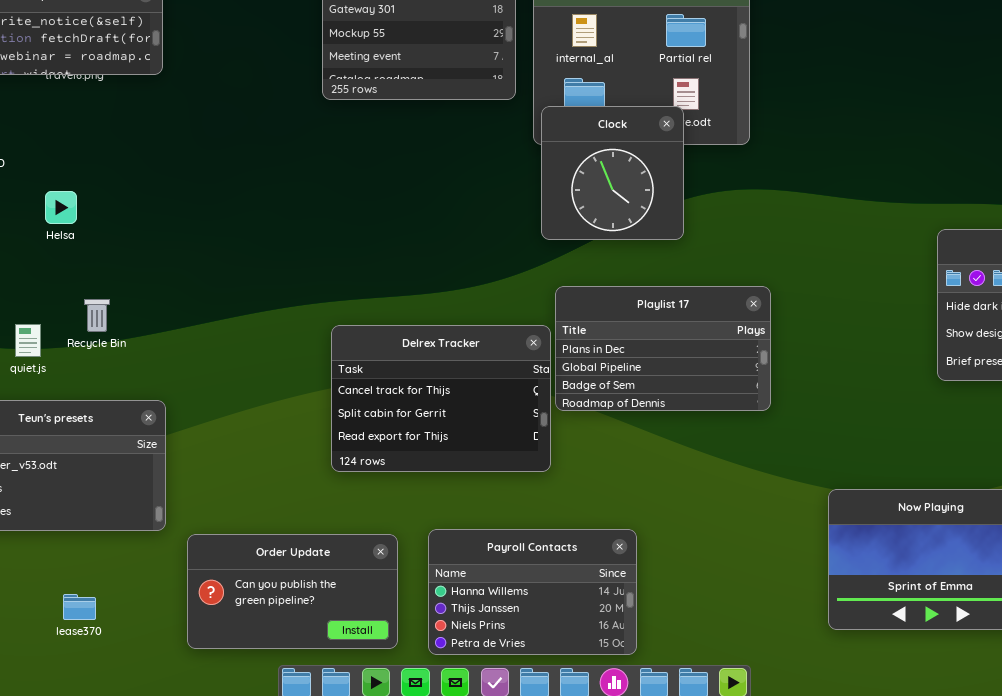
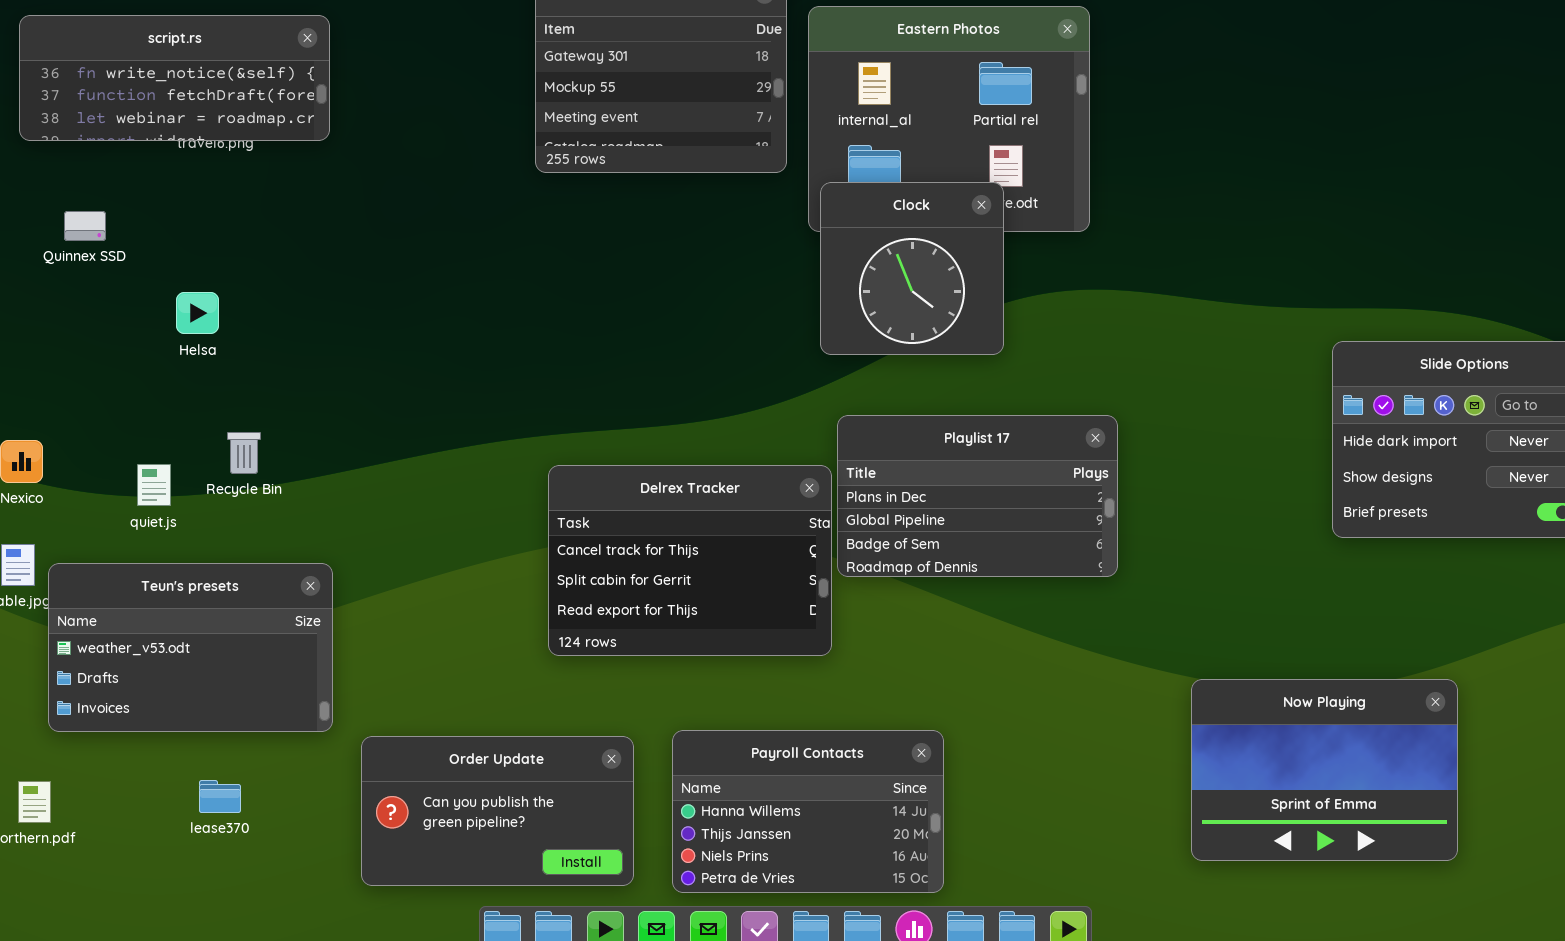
lease370: [63,594,96,620] -> [199,780,241,813], moved

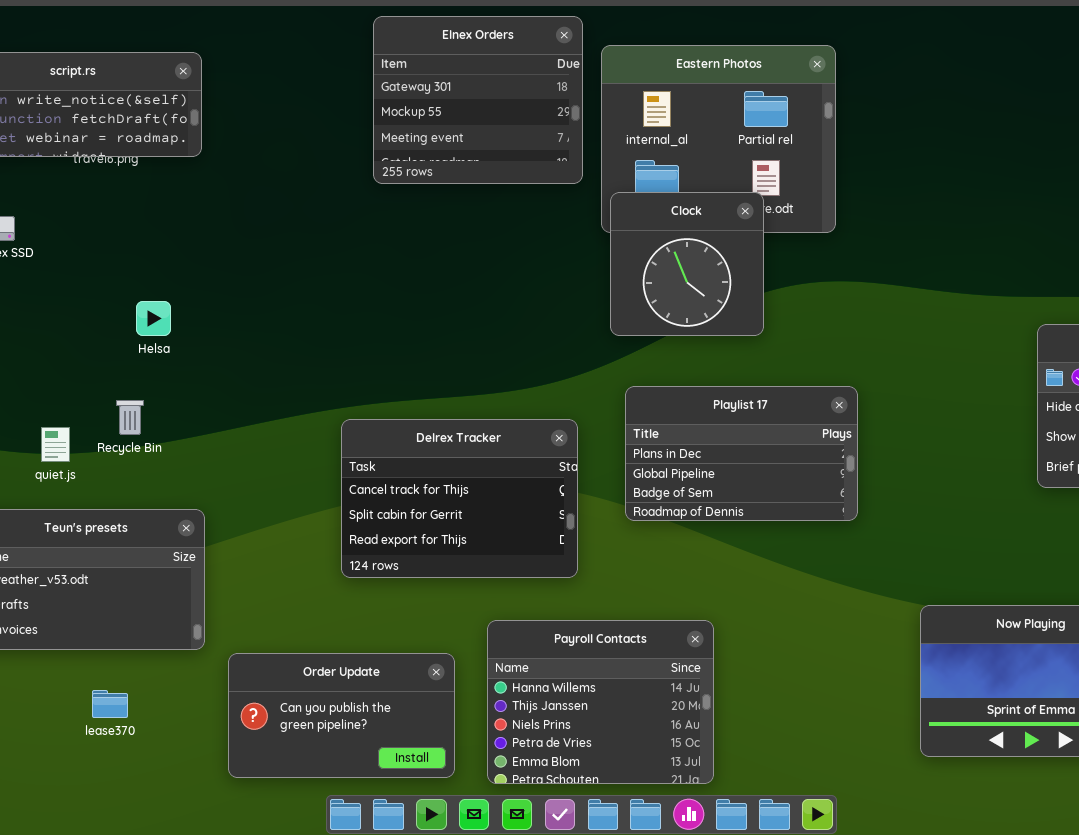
Helsa: [176,292,219,334] -> [136,301,171,336], moved
Delrex Tracker: [548,465,832,656] -> [341,419,578,578], moved
Payroll Contacts: [672,730,944,893] -> [487,620,714,784], resized

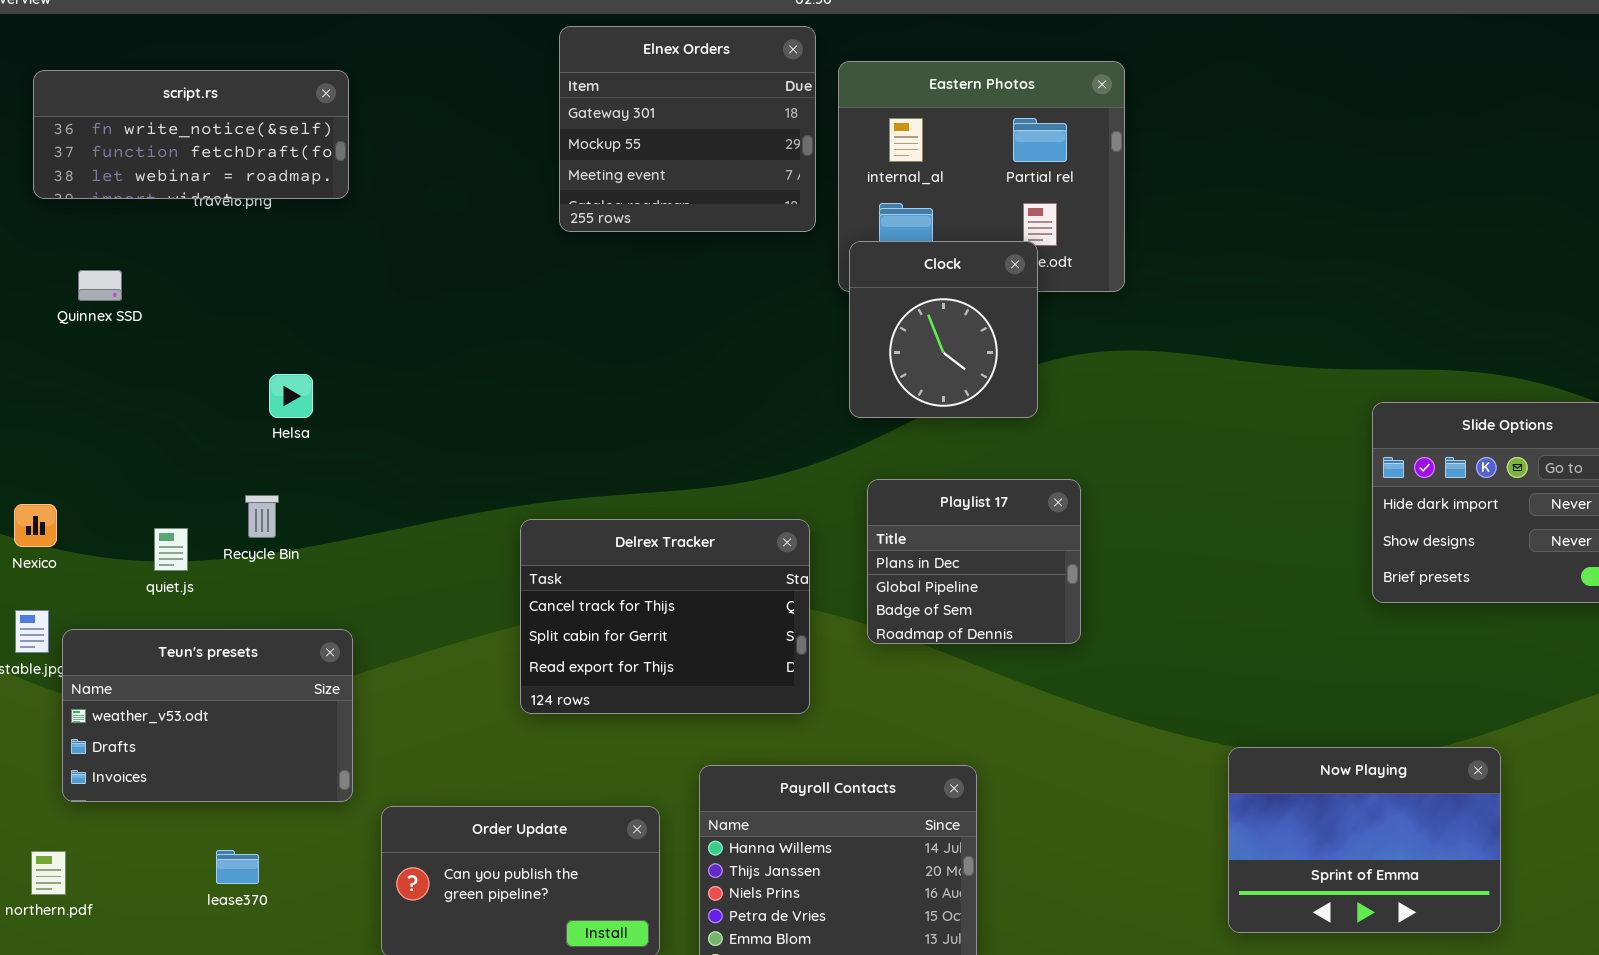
Playlist 17: [625,386,858,521] -> [867,479,1081,644], resized

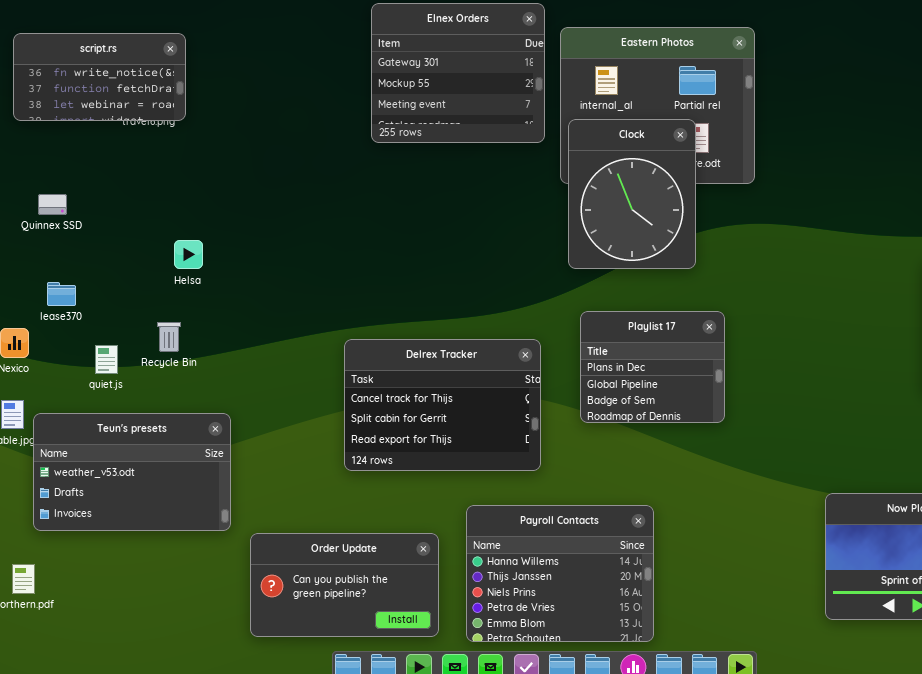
script.rs: [33,70,349,199] -> [13,33,186,121], resized
Clock: [849,241,1038,418] -> [568,119,696,269], resized
Quinnex SSD: [78,270,122,301] -> [38,194,67,215], moved
lease370: [216,850,259,884] -> [47,282,76,306], moved

